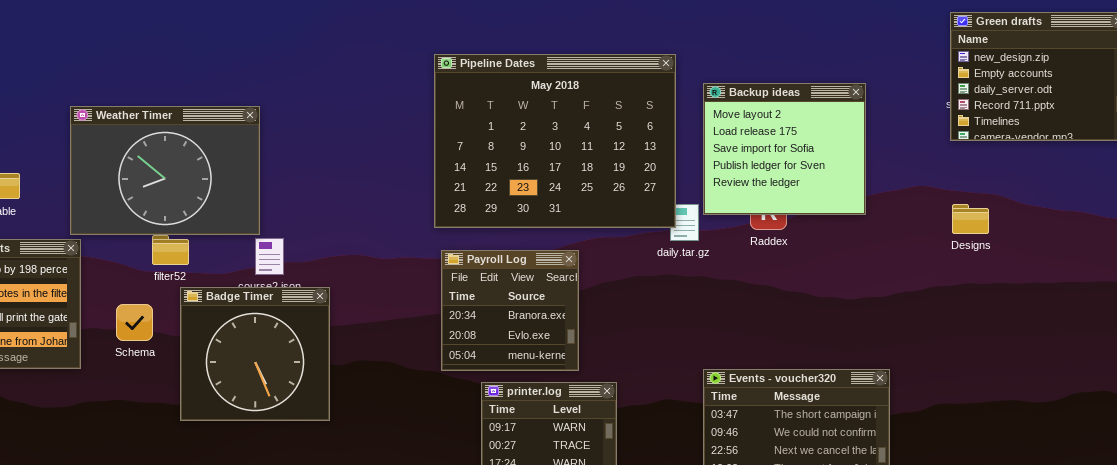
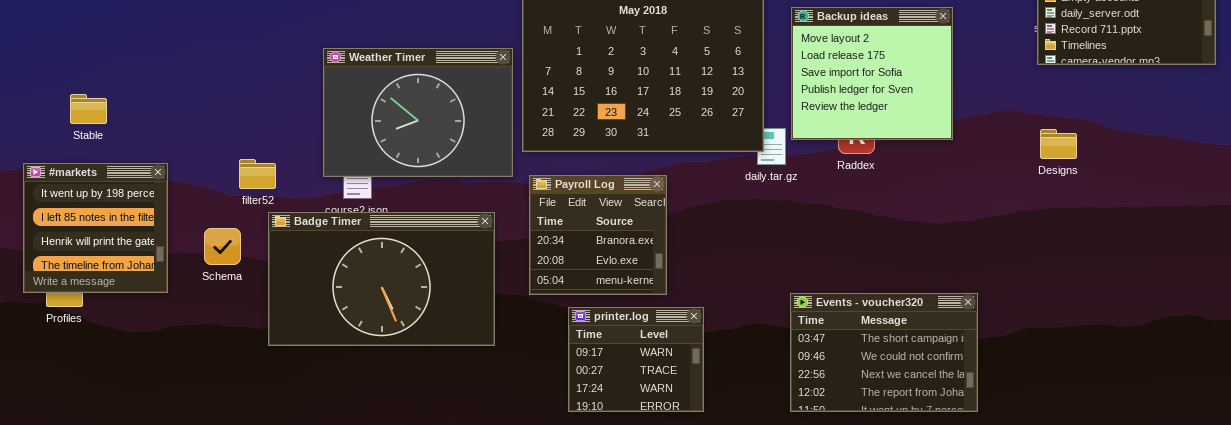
Weather Timer: [70,106,260,235] -> [323,48,513,177], moved
Badge Timer: [180,287,330,421] -> [268,212,495,346], resized

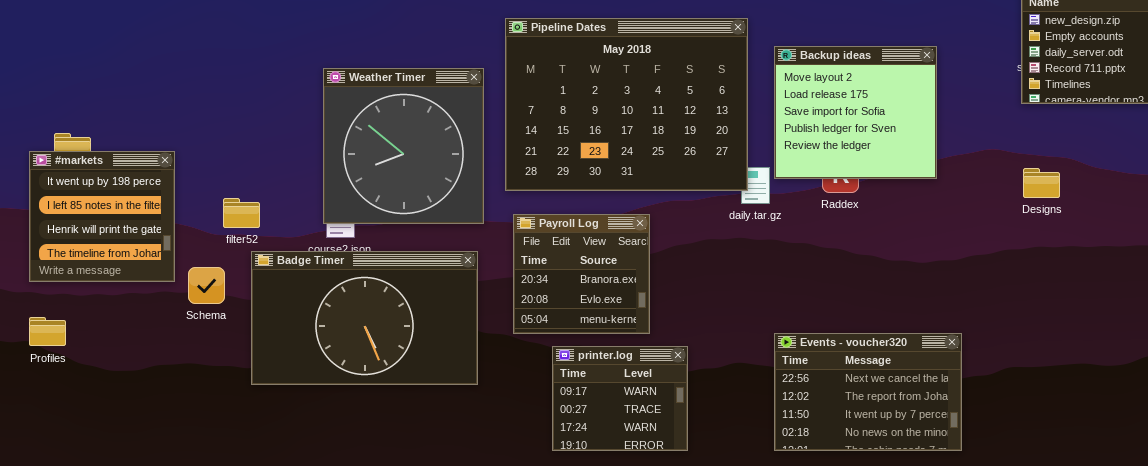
Weather Timer: [323,48,513,177] -> [323,68,484,224], moved, resized
#markets: [23,163,168,293] -> [29,151,175,282], moved
Events - voucher320: [790,293,978,412] -> [774,333,962,451], scrolled down 2 rows

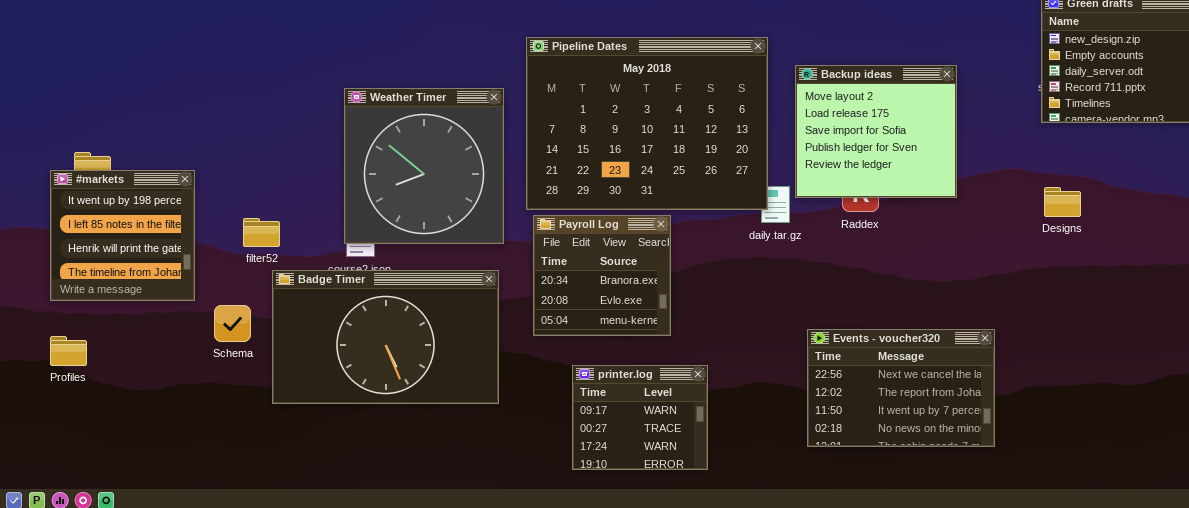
Payroll Log: [513,214,650,334] -> [533,215,671,336], moved
Schema: [188,267,225,304] -> [214,305,251,342], moved
Events - voucher320: [774,333,962,451] -> [807,329,995,447], moved

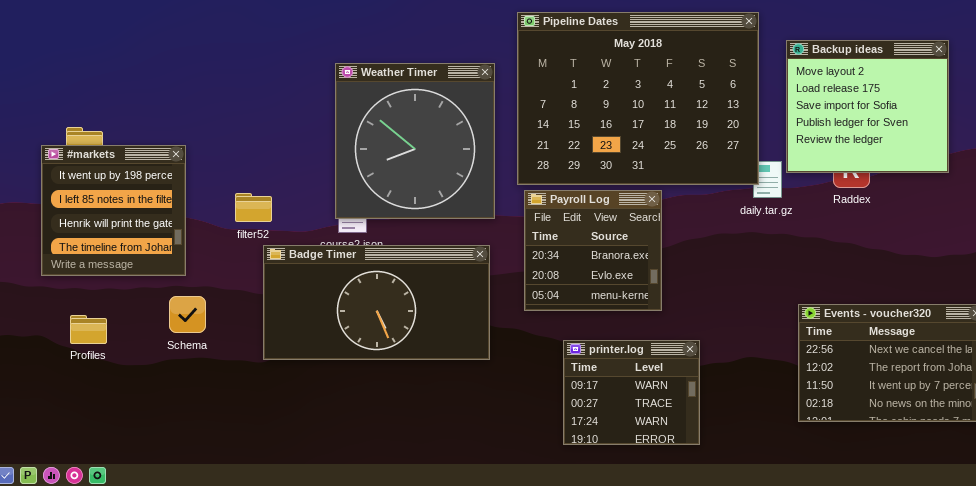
Badge Timer: [272,270,499,404] -> [263,245,490,360], resized
Schema: [214,305,251,342] -> [169,296,206,333], moved
Profiles: [50,336,87,366] -> [70,315,107,344], moved

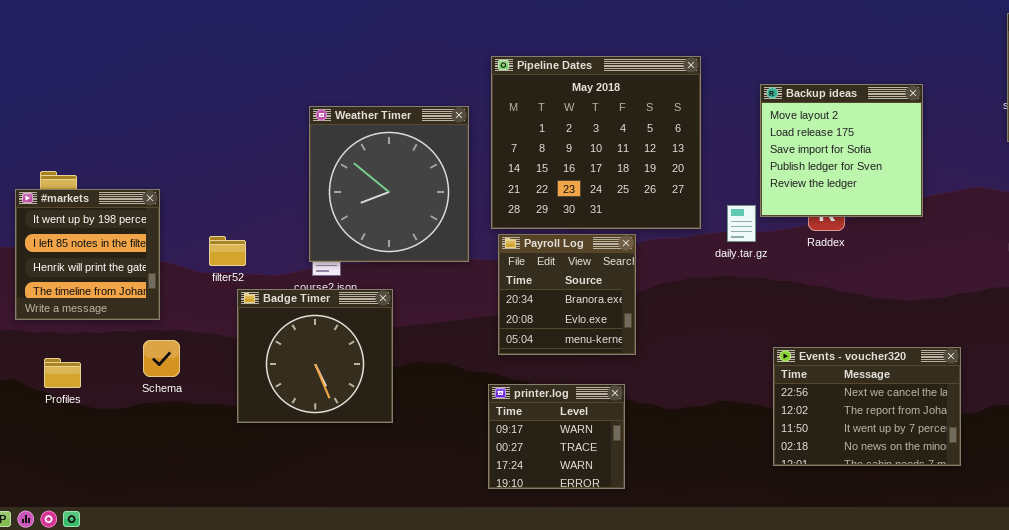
Pipeline Dates: [517,12,759,185] -> [491,56,701,229], resized
Badge Timer: [263,245,490,360] -> [237,289,393,423], resized
printer.log: [563,340,700,445] -> [488,384,625,489], moved

